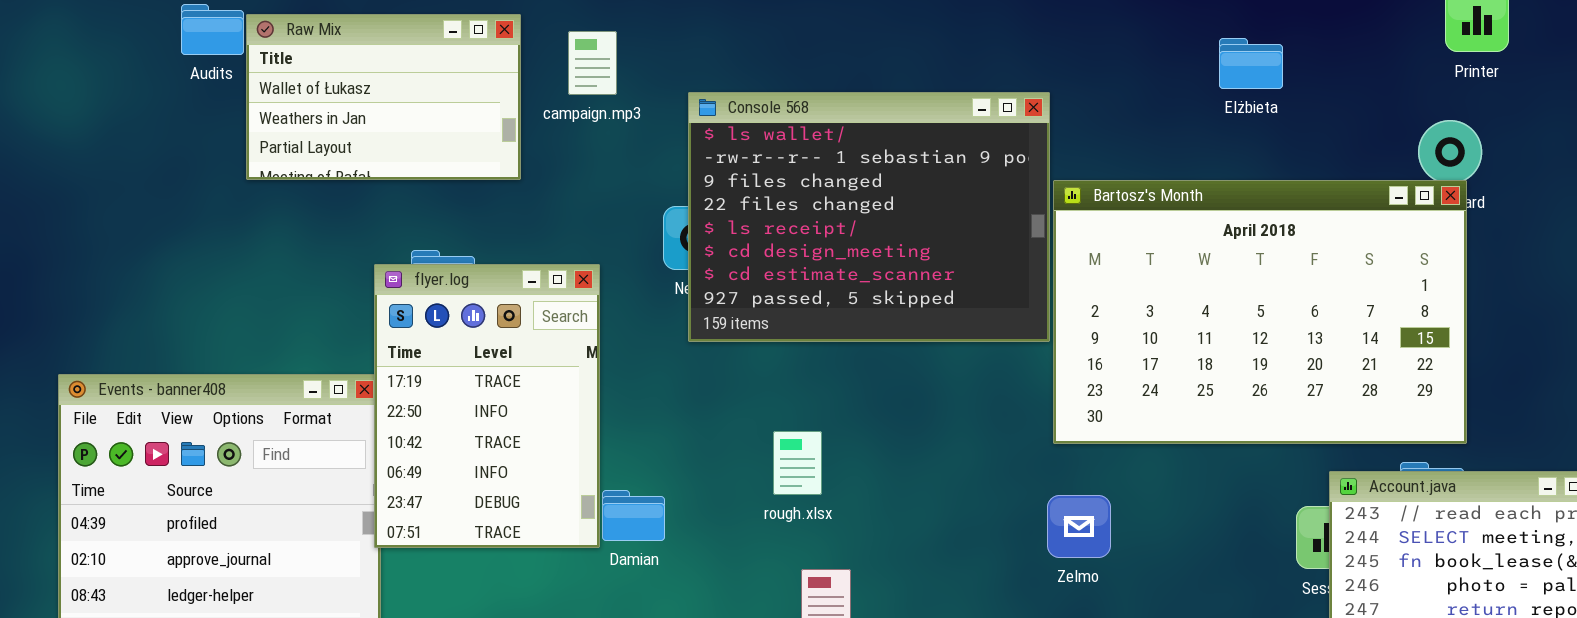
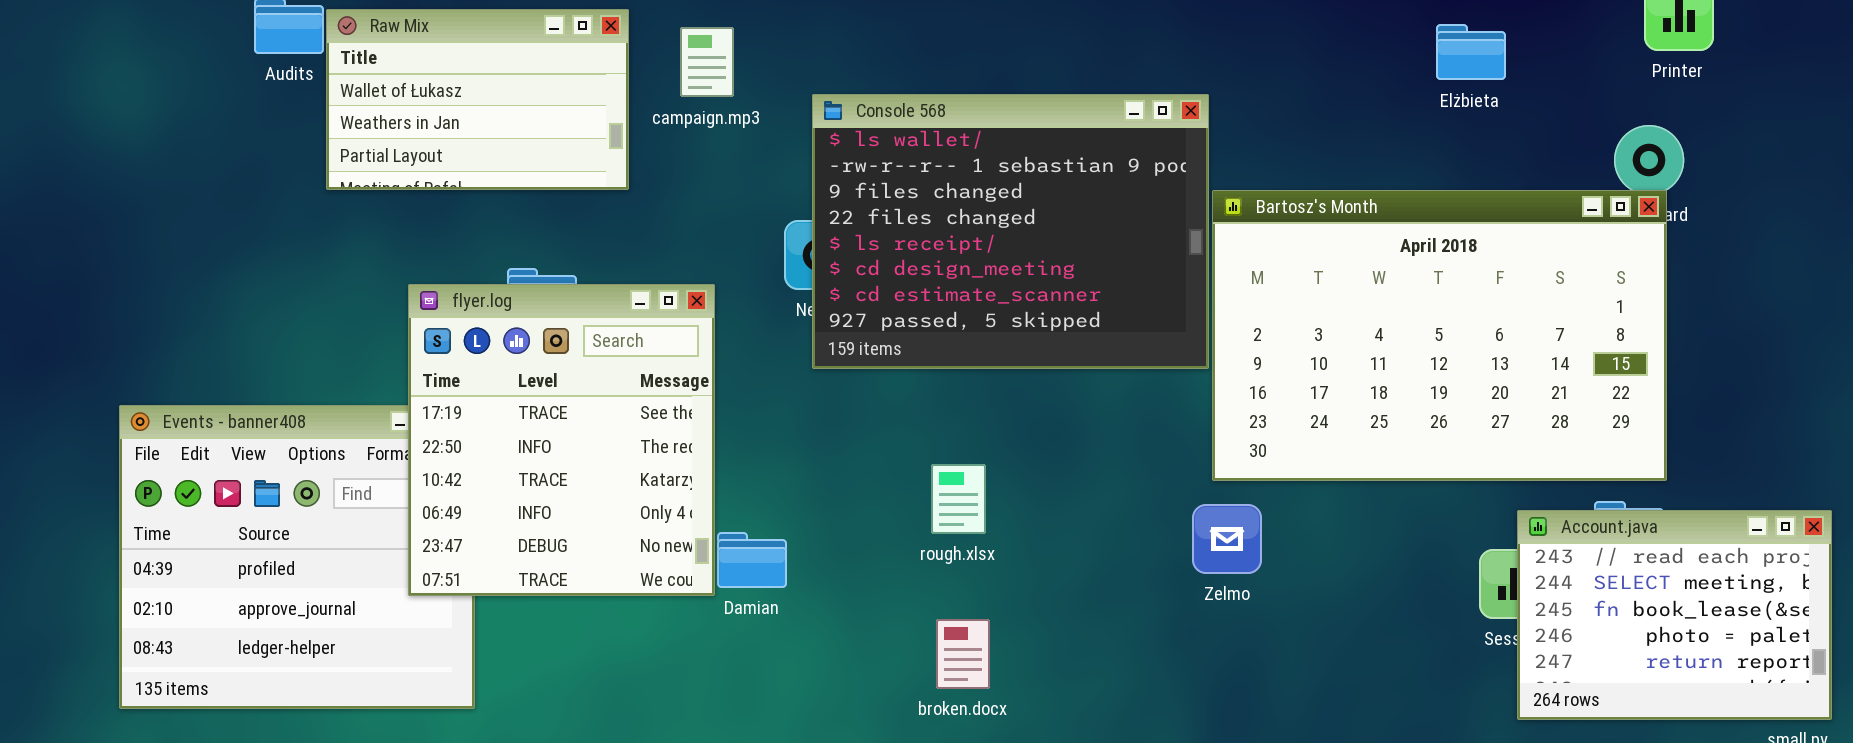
Elżbieta: [1219,38,1283,89] -> [1436,24,1506,80], moved
flyer.log: [374,264,600,548] -> [408,284,715,596], resized
rough.xlsx: [773,431,822,495] -> [931,464,986,534], moved
Zelmo: [1047,495,1111,558] -> [1192,504,1262,574], moved

